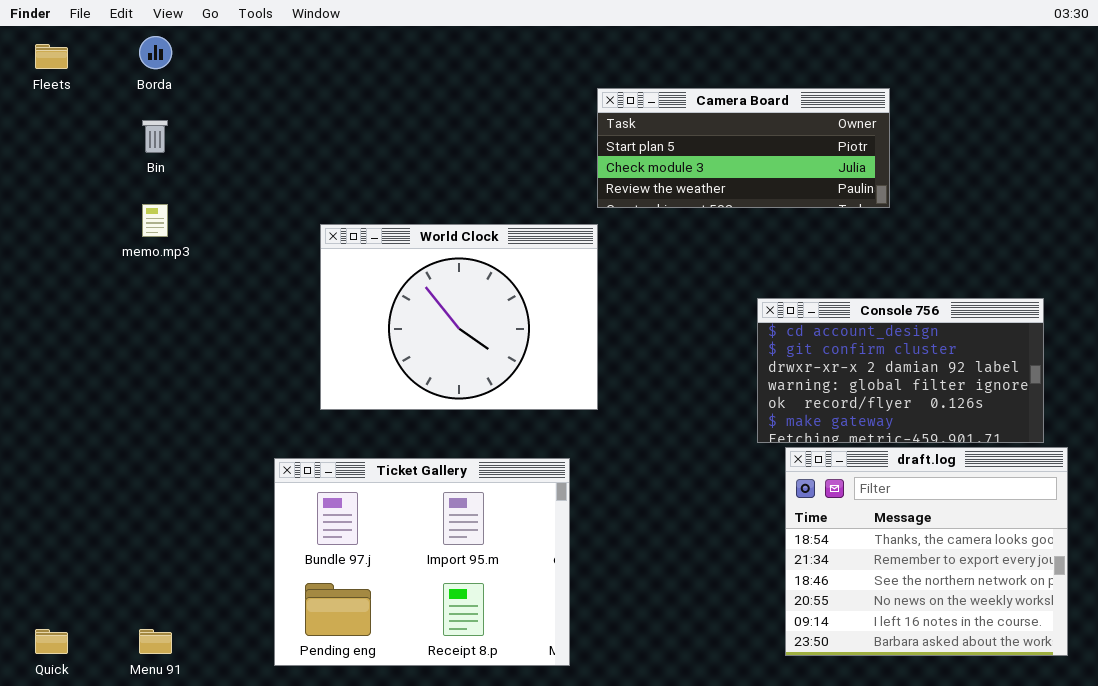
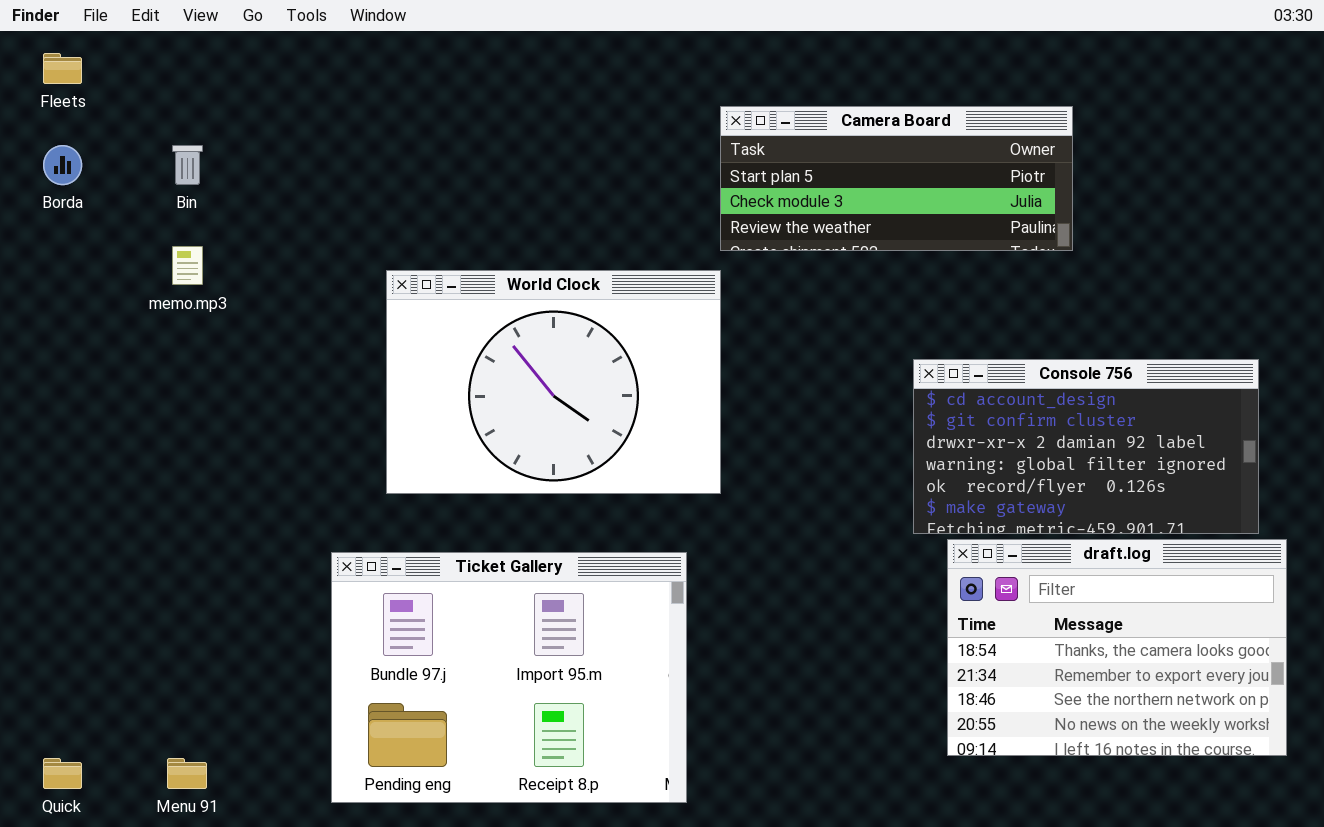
Borda: [139,36,172,69] -> [43,145,82,185], moved
draft.log: [785,447,1068,656] -> [947,539,1287,756], resized

